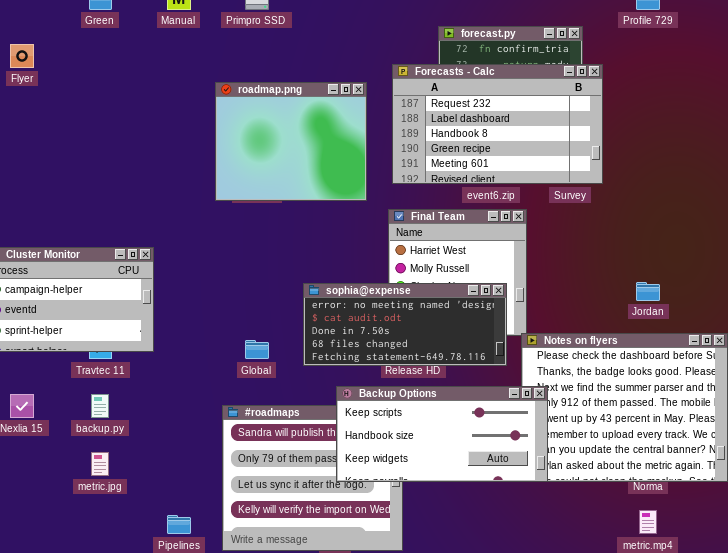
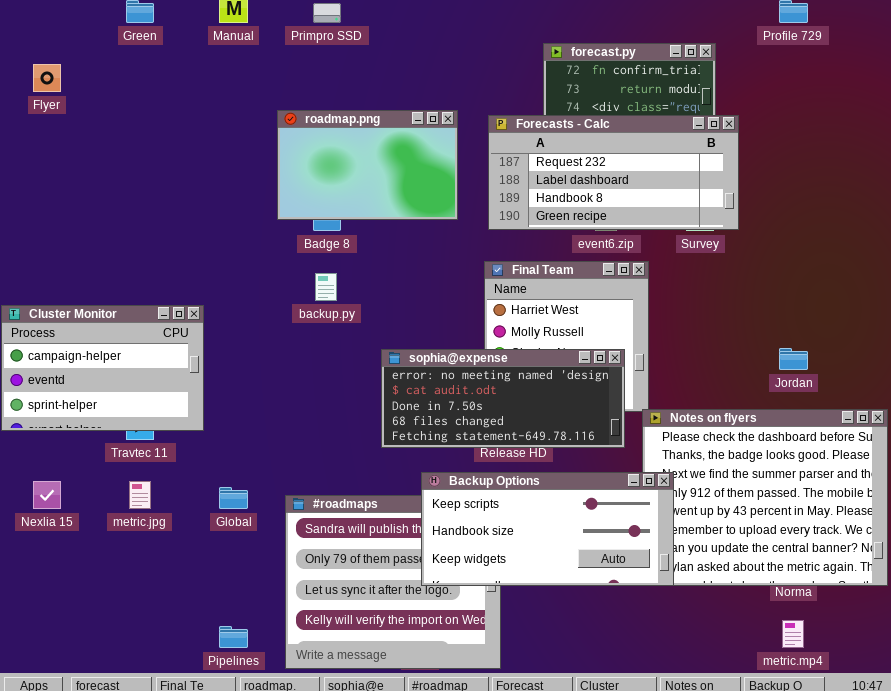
Forecasts - Calc: [392,64,603,184] -> [488,115,739,230], resized
roadmap.png: [215,82,367,201] -> [277,110,458,220], resized
Global: [245,340,269,359] -> [219,487,248,509], moved
backup.py: [91,394,109,418] -> [315,273,337,301], moved
metric.jpg: [91,452,109,476] -> [129,481,151,509], moved

